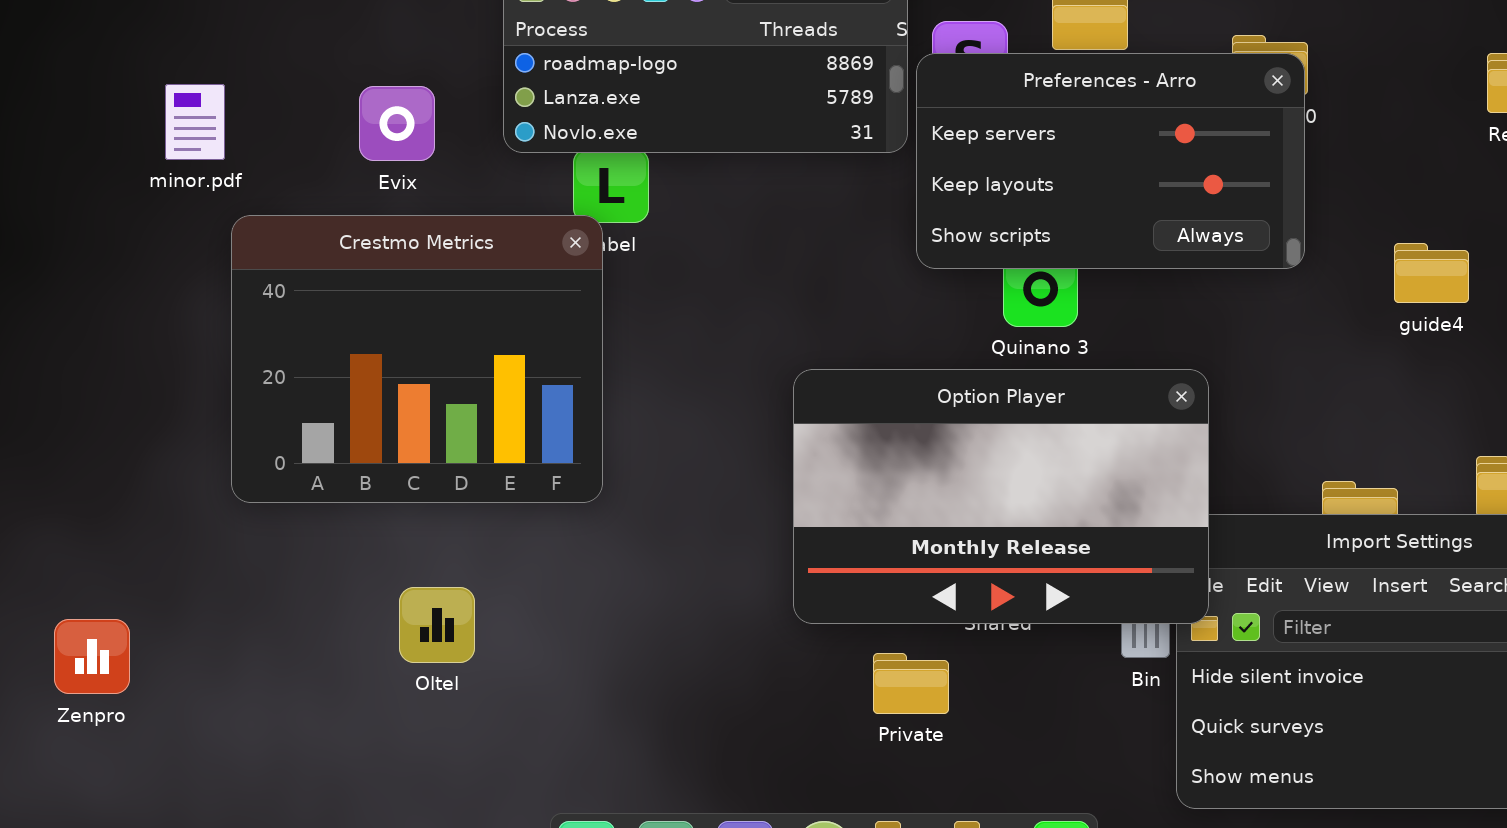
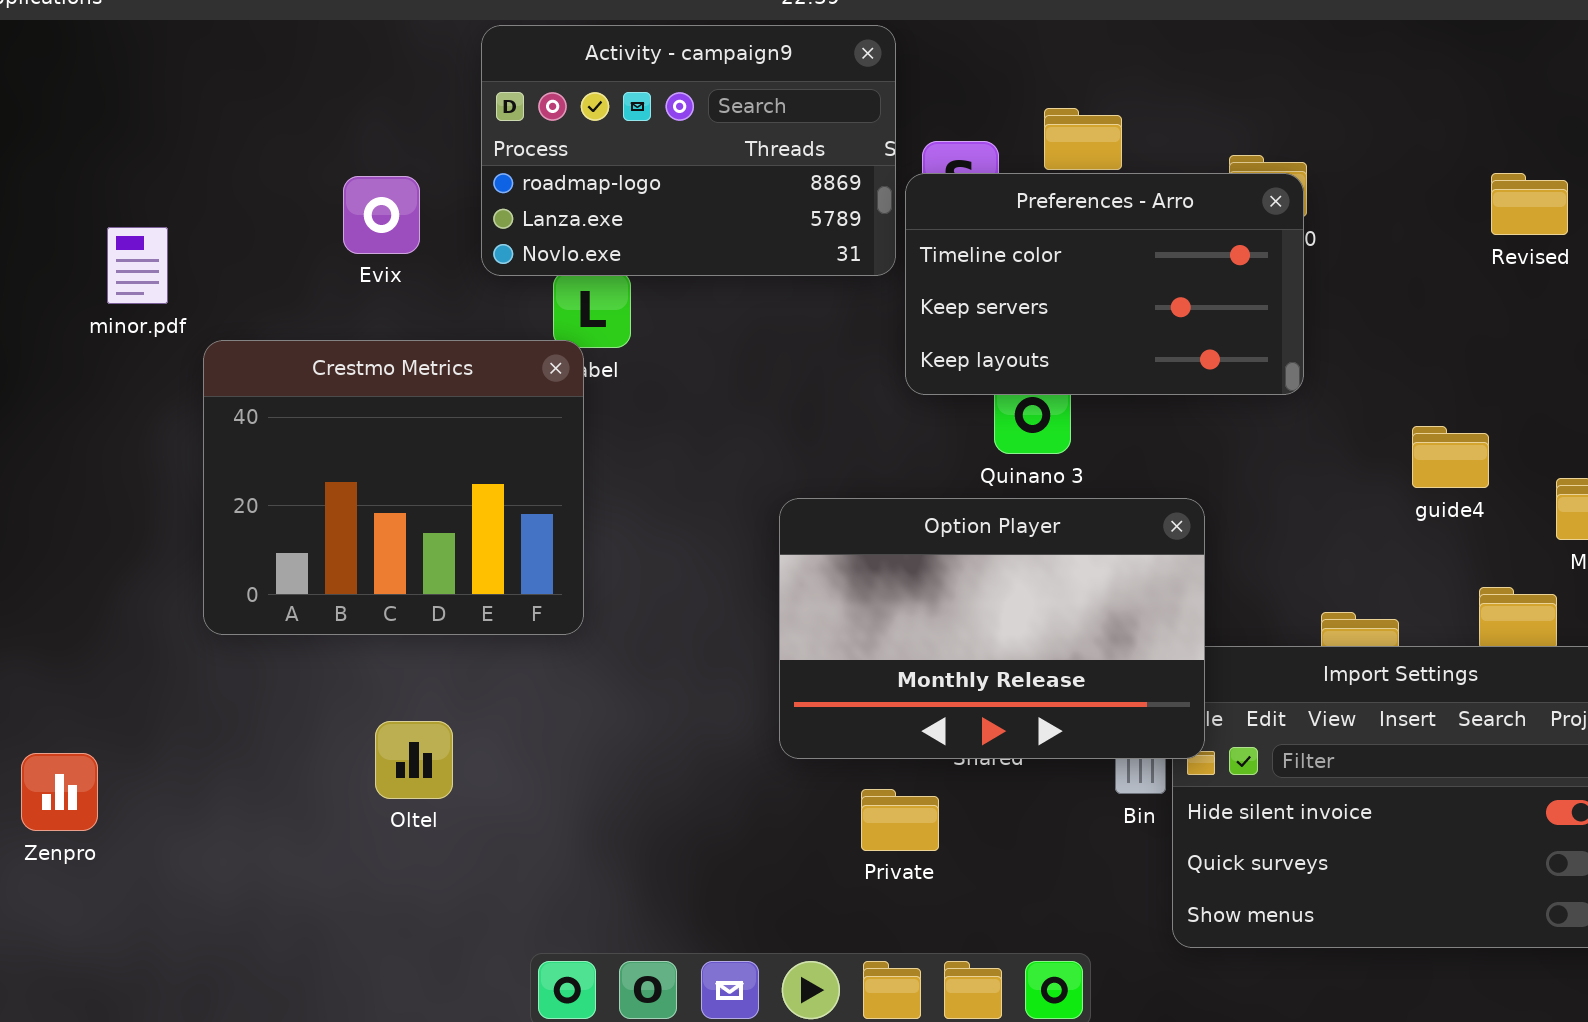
Preferences - Arro: [916,53,1305,269] -> [905,173,1304,395], scrolled up 1 row
minor.pdf: [165,84,225,160] -> [107,227,168,304], moved
Evix: [359,86,435,161] -> [343,176,420,254], moved
guide4: [1394,243,1469,303] -> [1412,426,1489,488], moved

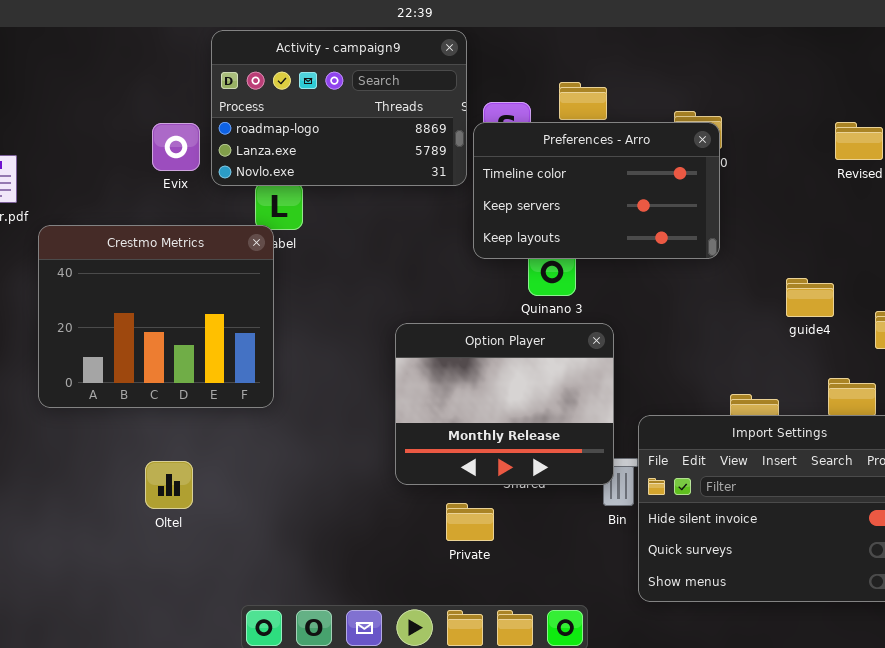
Evix: [343,176,420,254] -> [152,123,200,171], moved
Option Player: [779,498,1205,759] -> [395,323,614,485], resized

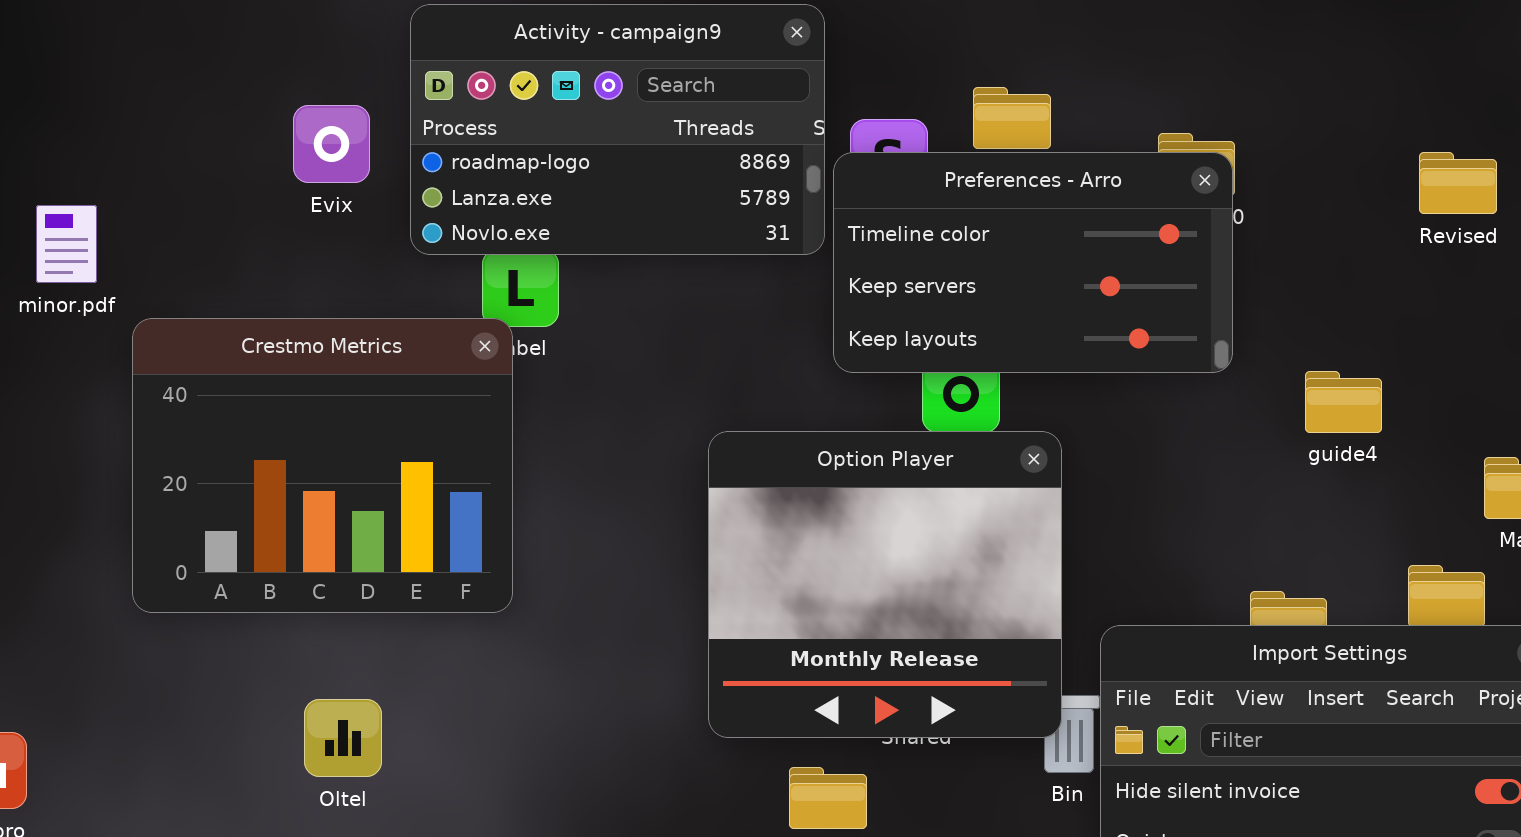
Evix: [152,123,200,171] -> [293,105,370,183], moved
guide4: [786,278,834,317] -> [1305,371,1382,433], moved
Option Player: [395,323,614,485] -> [708,431,1062,738], resized

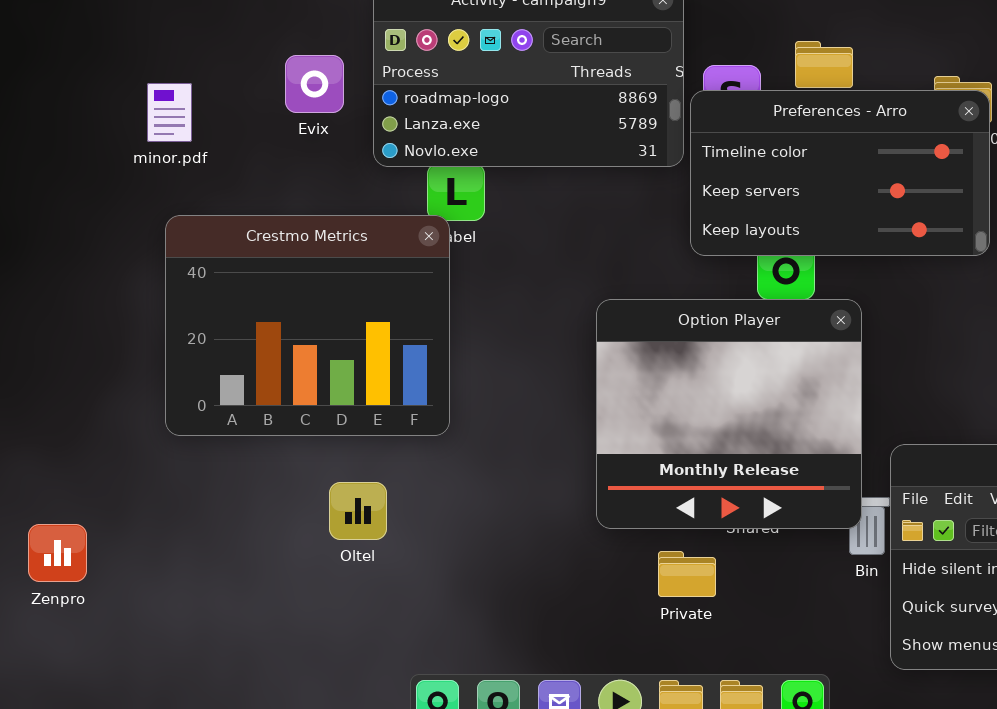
minor.pdf: [36,205,97,283] -> [147,83,192,142], moved
Oltel: [304,699,382,777] -> [329,482,387,540], moved

